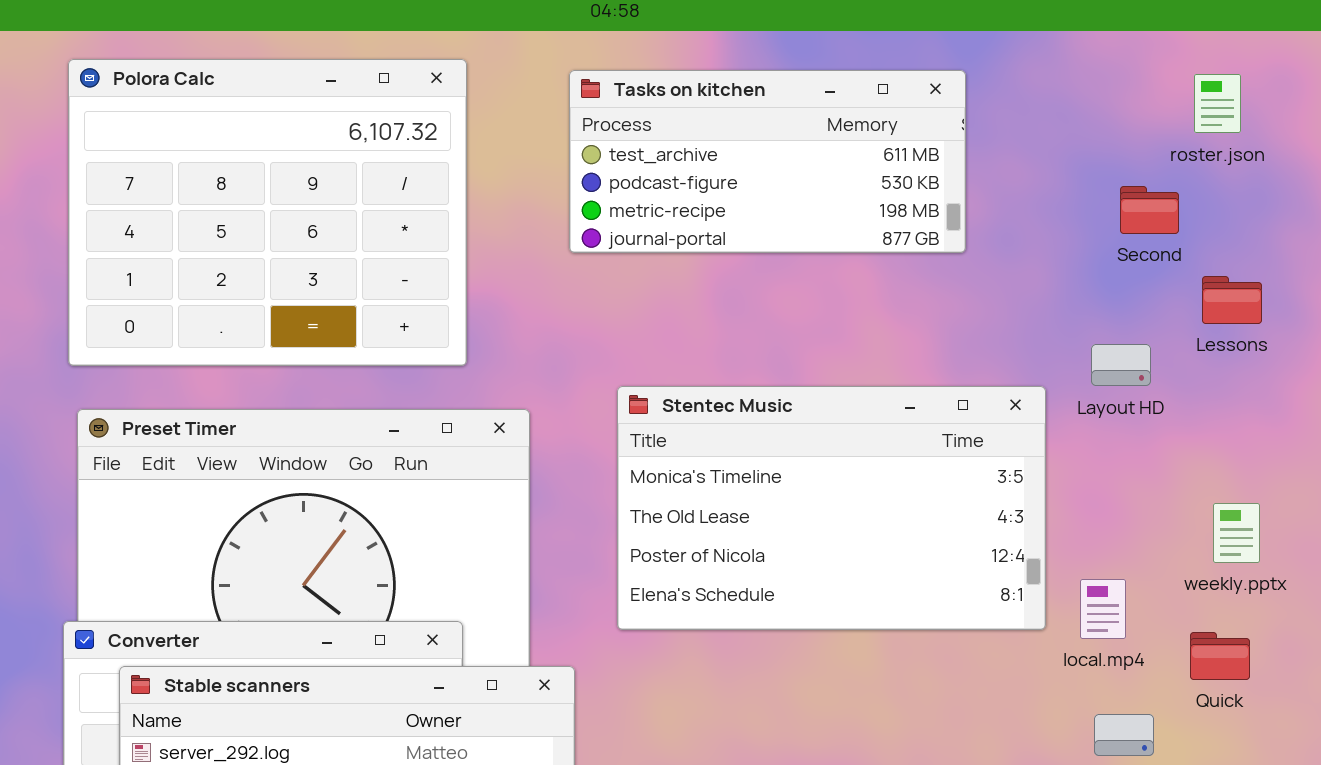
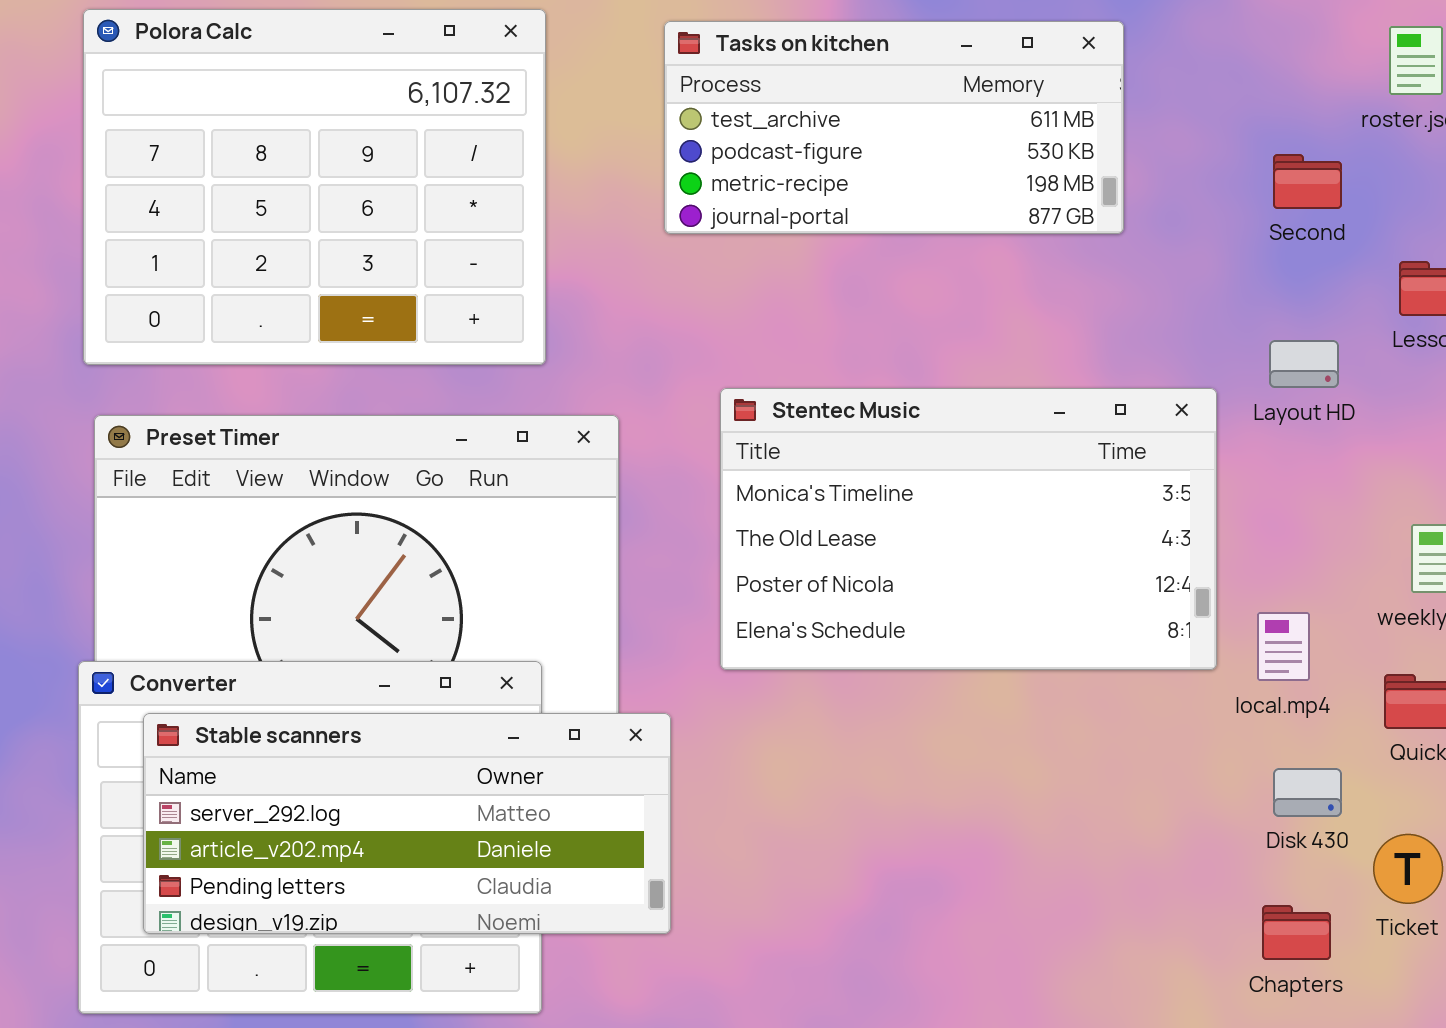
Second: [1120,186,1179,234] -> [1273,154,1342,209], moved

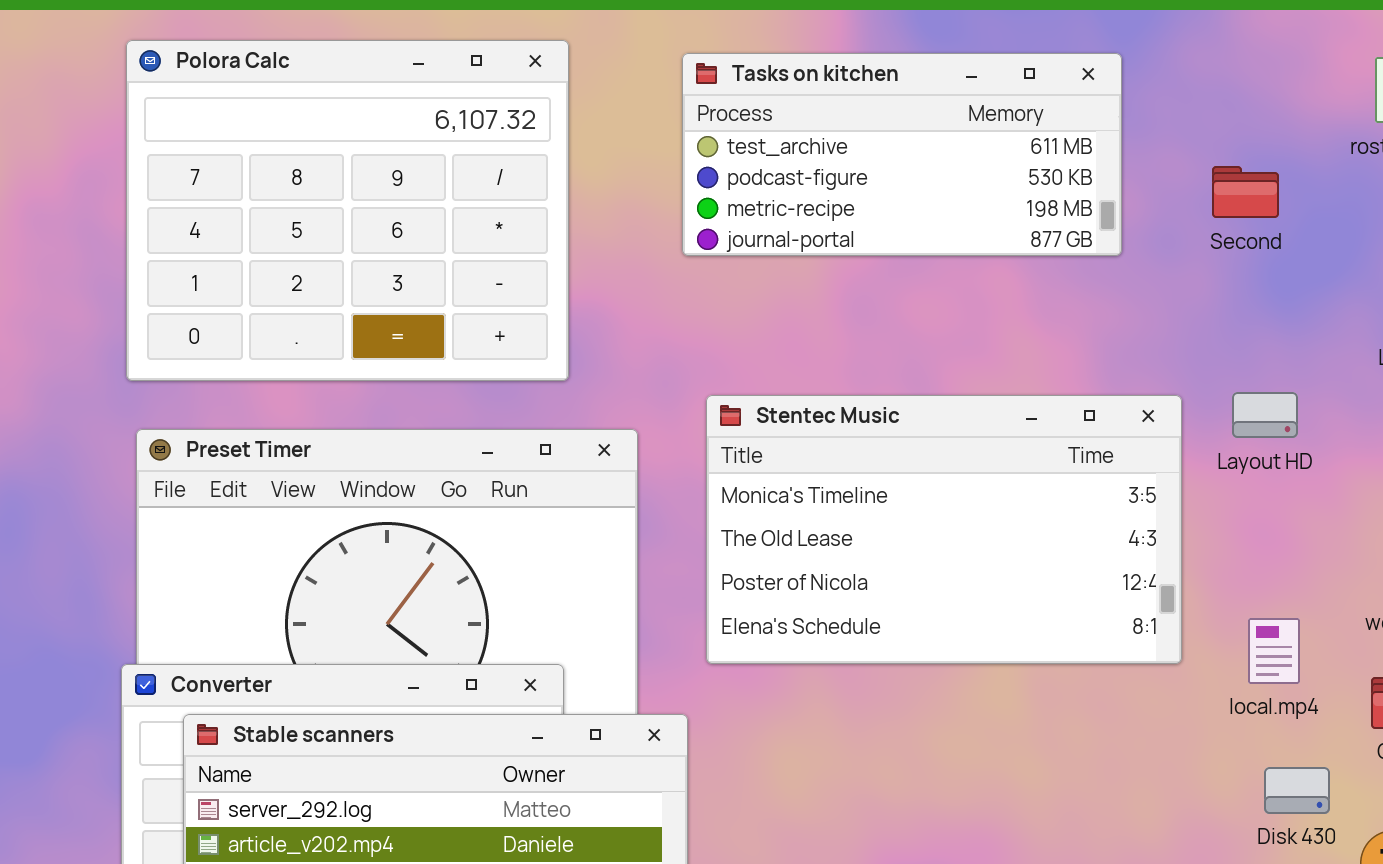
Second: [1273,154,1342,209] -> [1212,166,1279,218], moved
Layout HD: [1269,340,1339,388] -> [1232,392,1298,438], moved
Stentec Music: [720,388,1217,670] -> [706,395,1182,664], moved

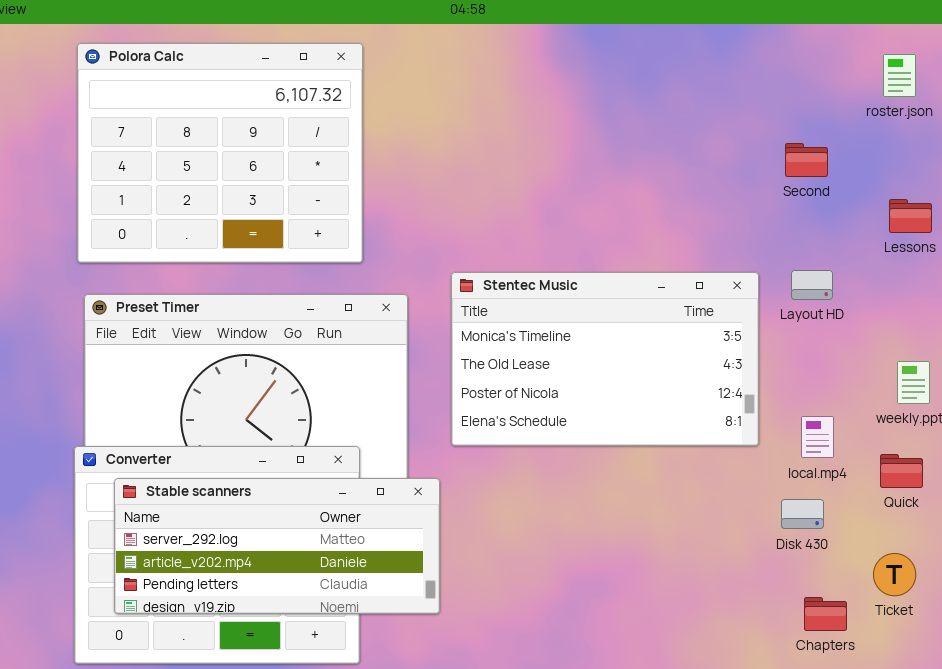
Tasks on kitchen: [682,53,1122,256] -> none, closed
Second: [1212,166,1279,218] -> [785,143,828,177], moved
Disk 430: [1264,767,1330,814] -> [781,499,824,529], moved

